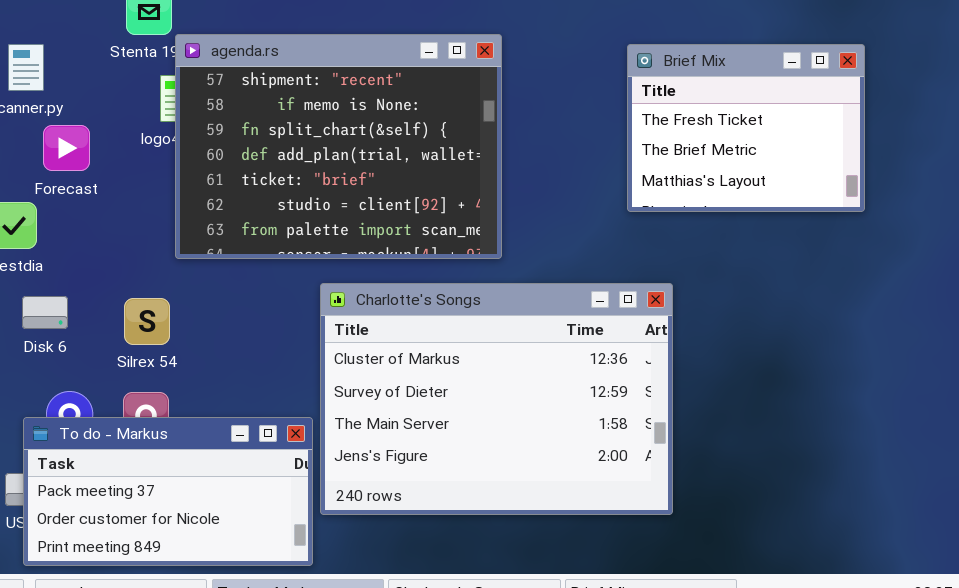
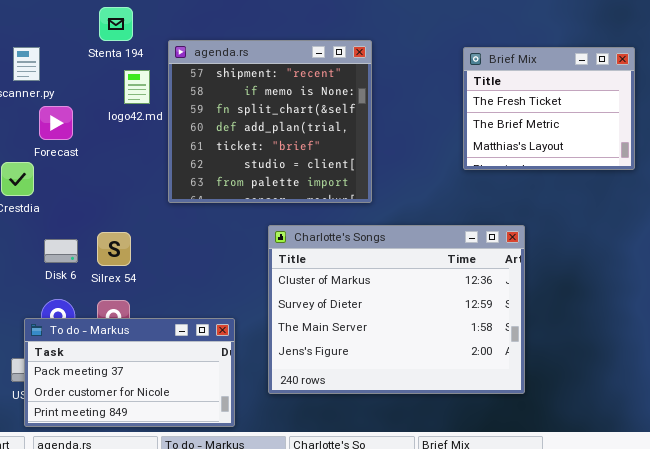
agenda.rs: [175,34,502,259] -> [168,40,372,203], resized
Charlotte's Songs: [320,283,673,515] -> [268,225,525,394], moved
Disk 6: [22,296,68,329] -> [44,239,78,263], moved

